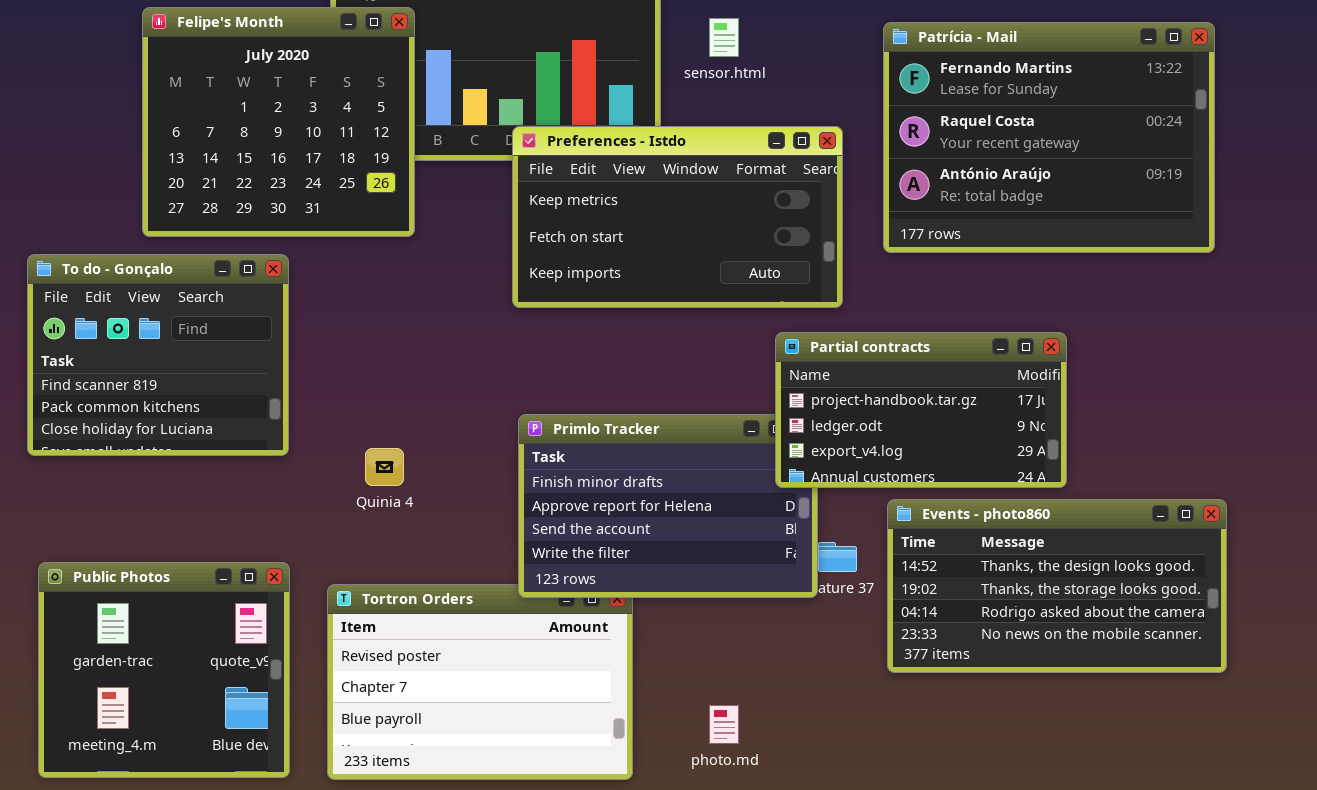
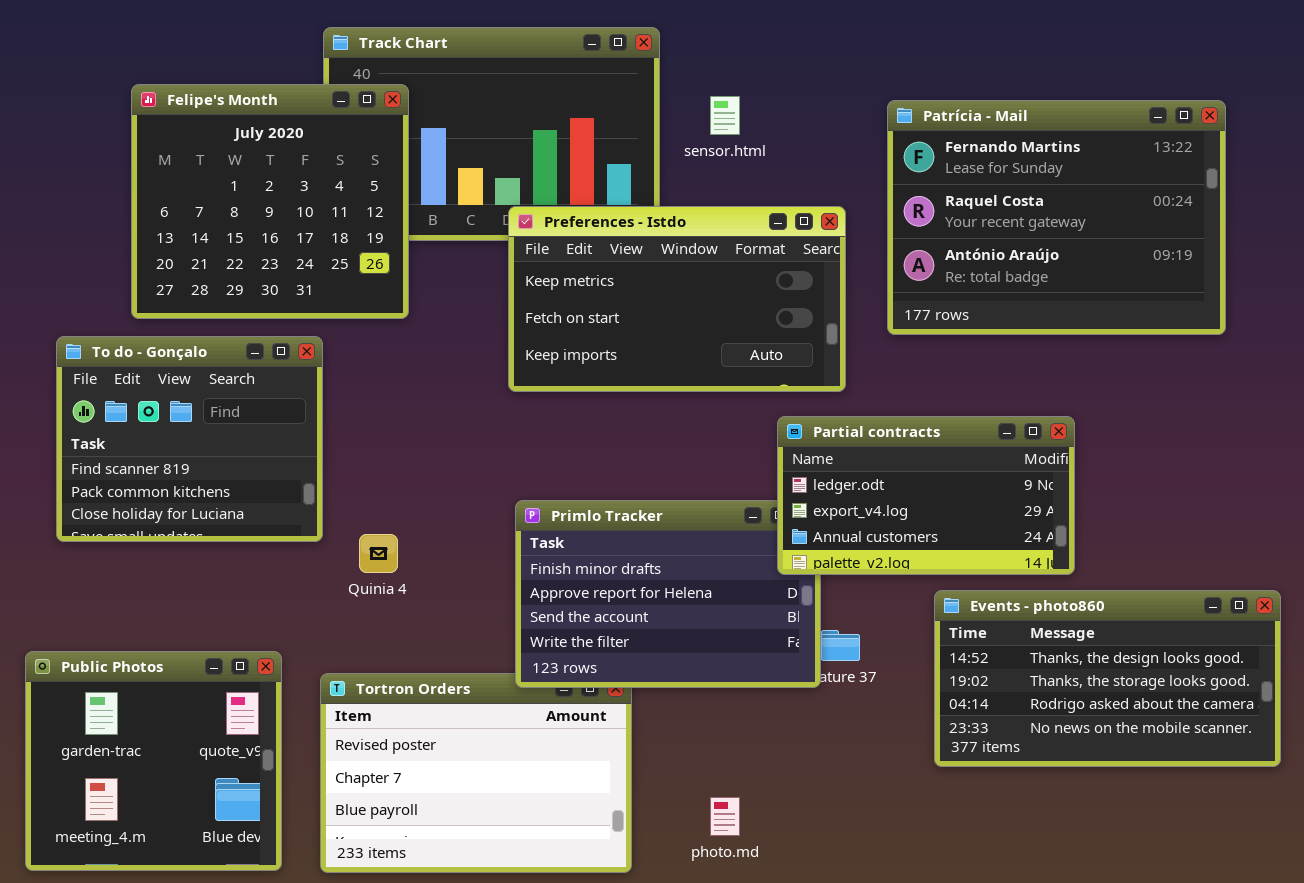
To do - Gonçalo: [27,254,289,456] -> [56,336,323,542], moved
Partial contracts: [775,332,1067,488] -> [777,416,1075,575], scrolled down 1 row
Events - photo860: [887,499,1227,673] -> [934,590,1281,767], moved

